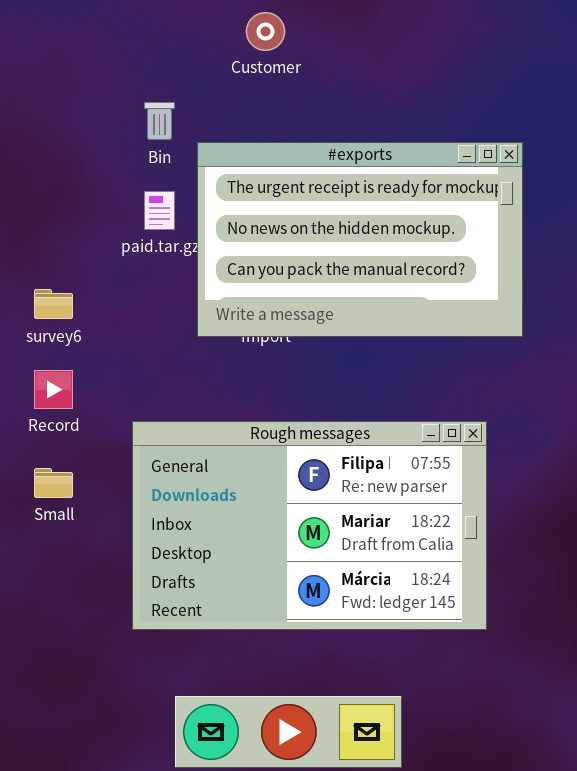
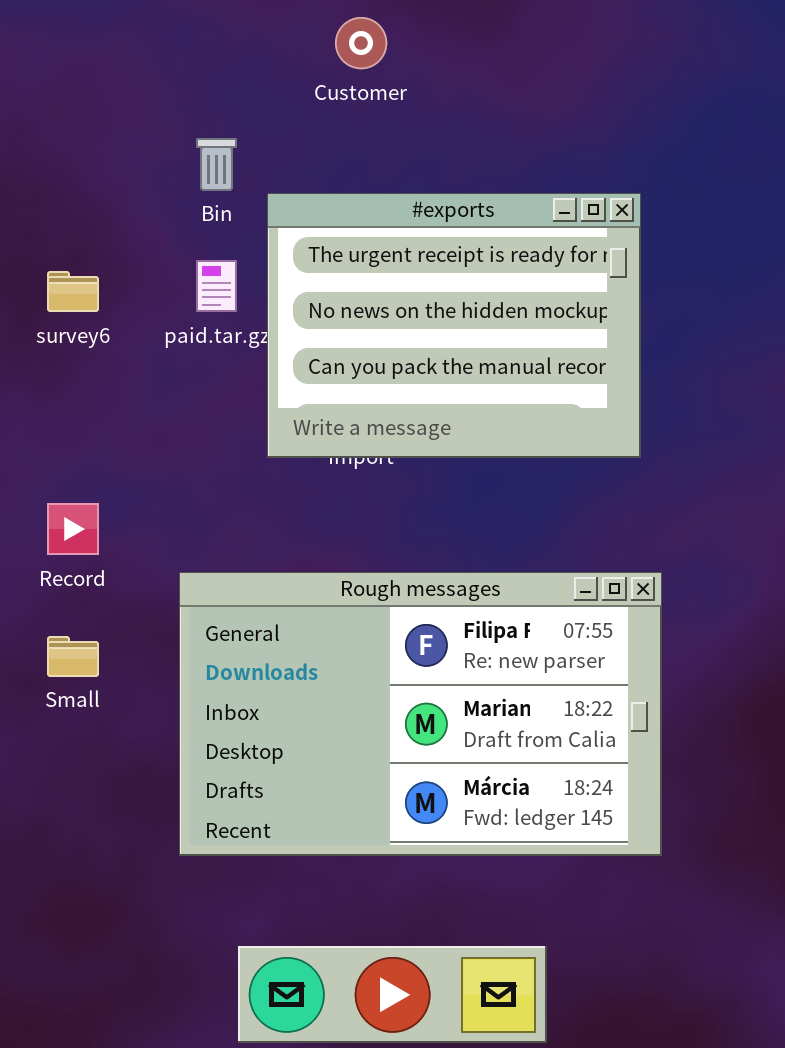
#exports: [197,142,523,337] -> [267,193,641,458], resized
survey6: [34,289,73,319] -> [47,271,99,312], moved

